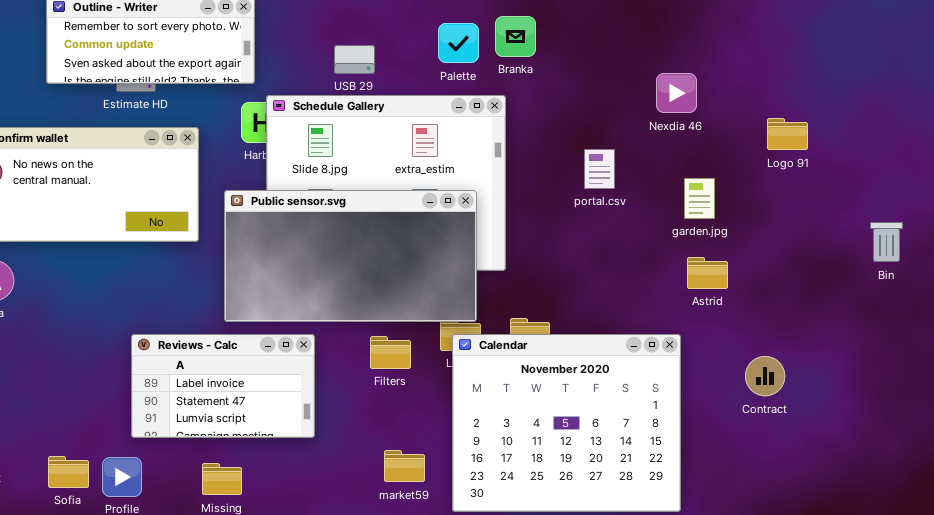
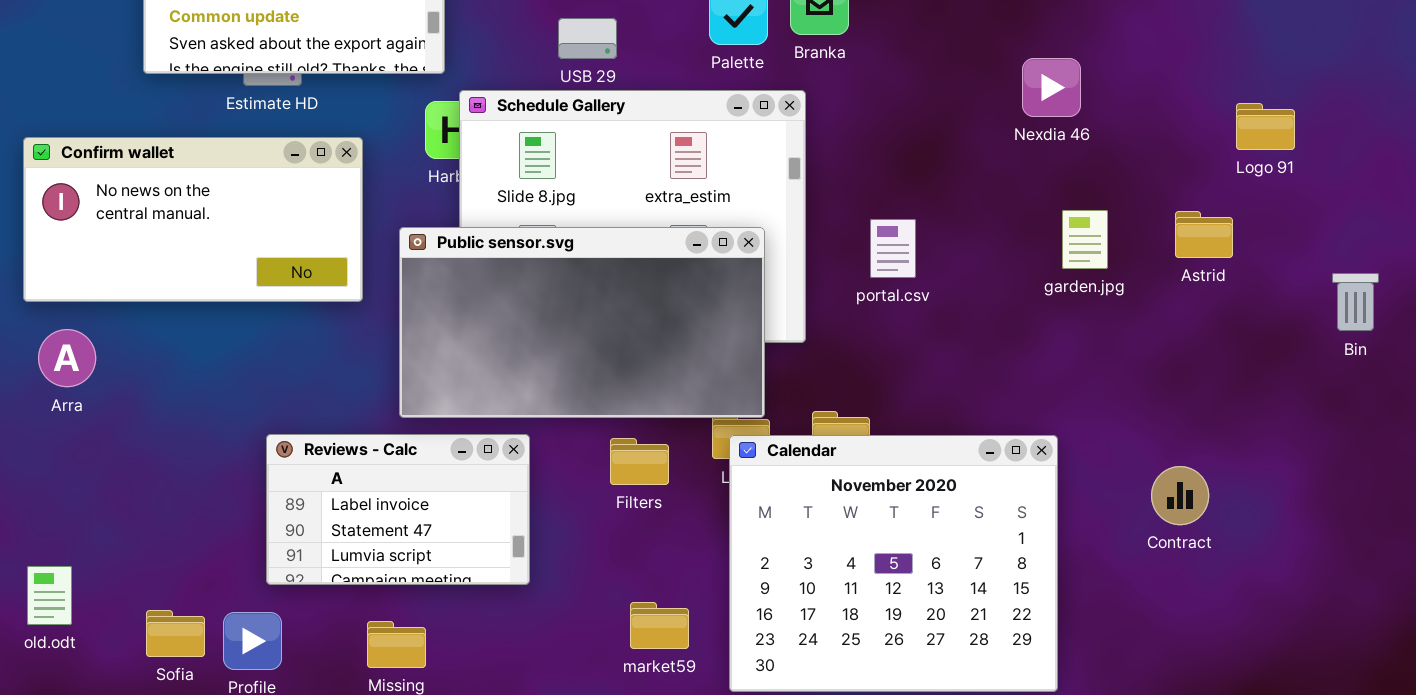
Logo 91: [767,118,808,150] -> [1236,103,1295,150], moved
portal.csv: [584,149,615,189] -> [870,219,916,278], moved
Astrid: [687,257,728,289] -> [1175,211,1233,258], moved

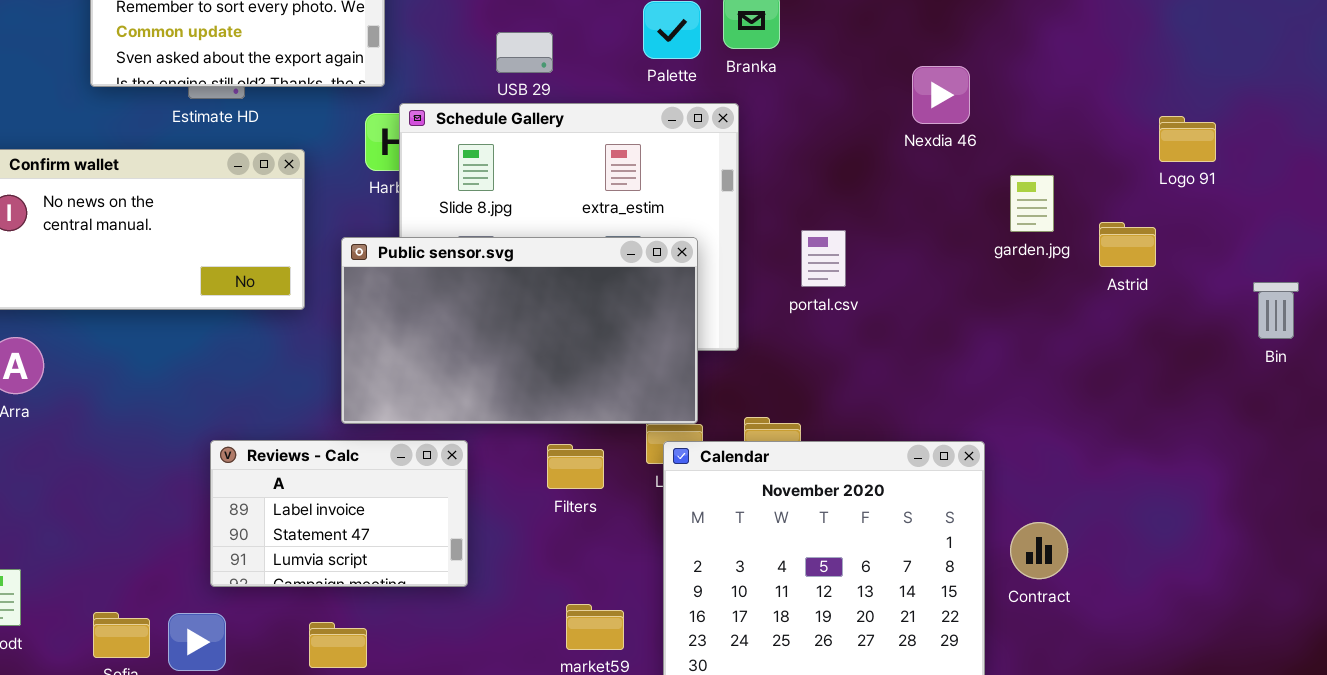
Nexdia 46: [1022,58,1081,117] -> [912,66,970,124], moved
garden.jpg: [1062,210,1108,269] -> [1010,175,1054,232], moved
Contract: [1151,466,1209,525] -> [1010,522,1068,579], moved

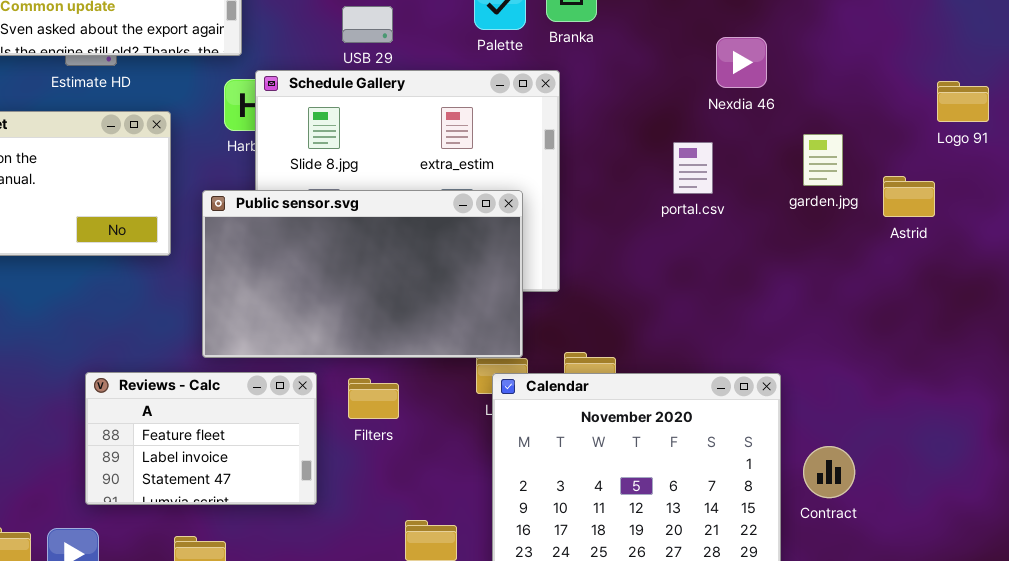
portal.csv: [801,230,846,287] -> [673,142,713,194], moved
Reviews - Calc: [210,440,468,587] -> [85,372,317,505], scrolled up 1 row
Filters: [547,444,604,489] -> [348,378,399,419], moved

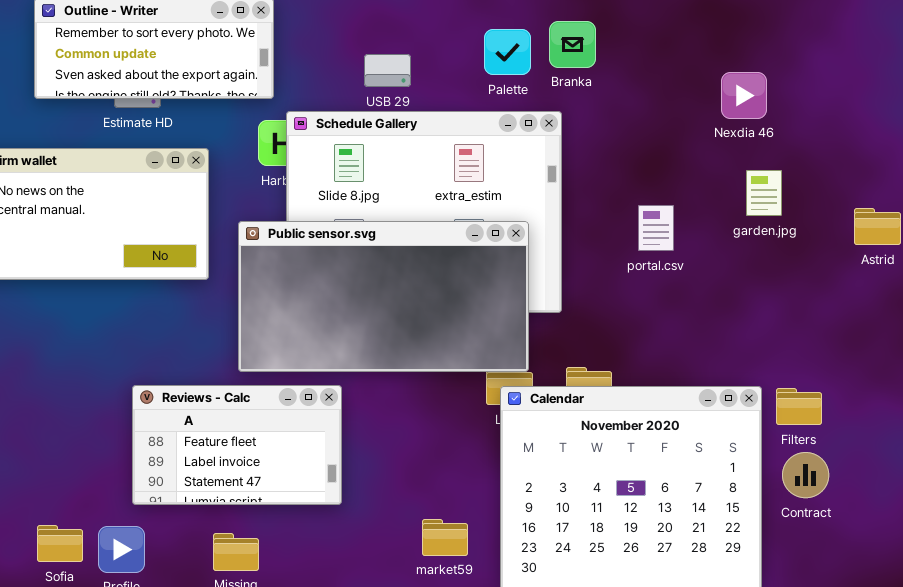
Nexdia 46: [716,37,767,88] -> [721,72,767,119], moved
garden.jpg: [803,134,843,186] -> [746,170,782,216], moved
portal.csv: [673,142,713,194] -> [638,205,674,251], moved
Filters: [348,378,399,419] -> [776,388,822,425], moved

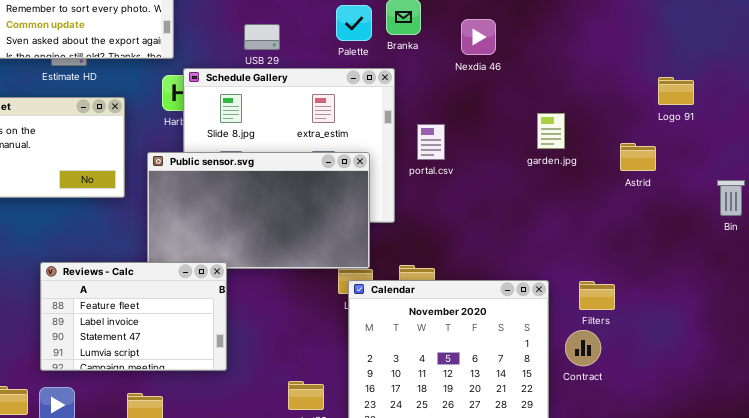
Nexdia 46: [721,72,767,119] -> [461,19,496,55], moved
portal.csv: [638,205,674,251] -> [417,124,445,160], moved
Reviews - Calc: [132,385,342,505] -> [40,262,227,371], resized
Filters: [776,388,822,425] -> [579,281,615,310], moved

